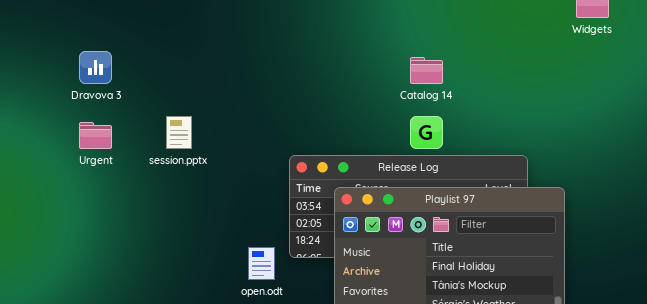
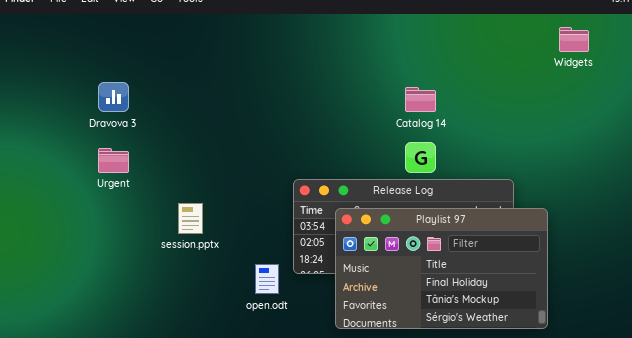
session.pptx: [166,116,192,149] -> [178,203,203,234], moved

